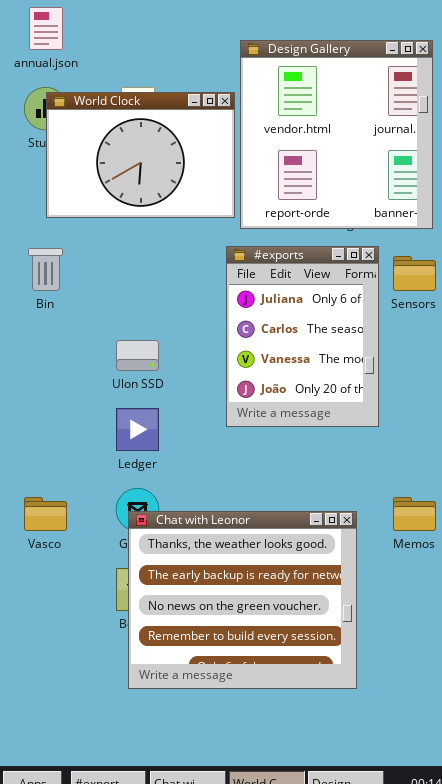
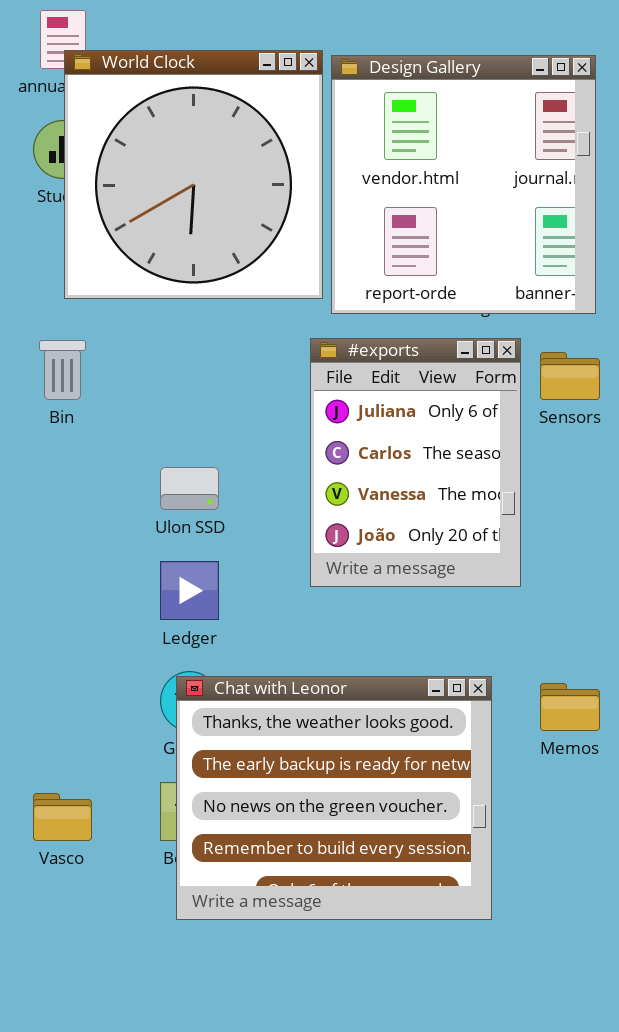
World Clock: [46,92,235,218] -> [64,50,323,299], resized
Vasco: [24,497,67,531] -> [33,793,92,841], moved
Chat with Leonor: [128,511,357,689] -> [176,676,492,920], moved

